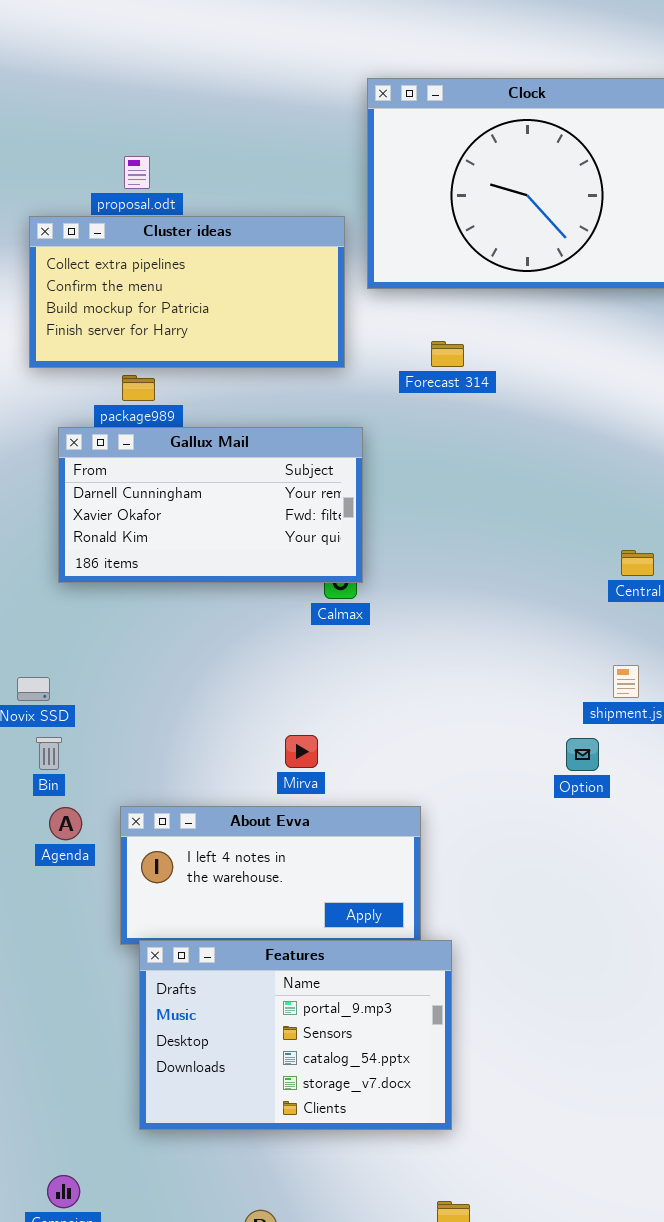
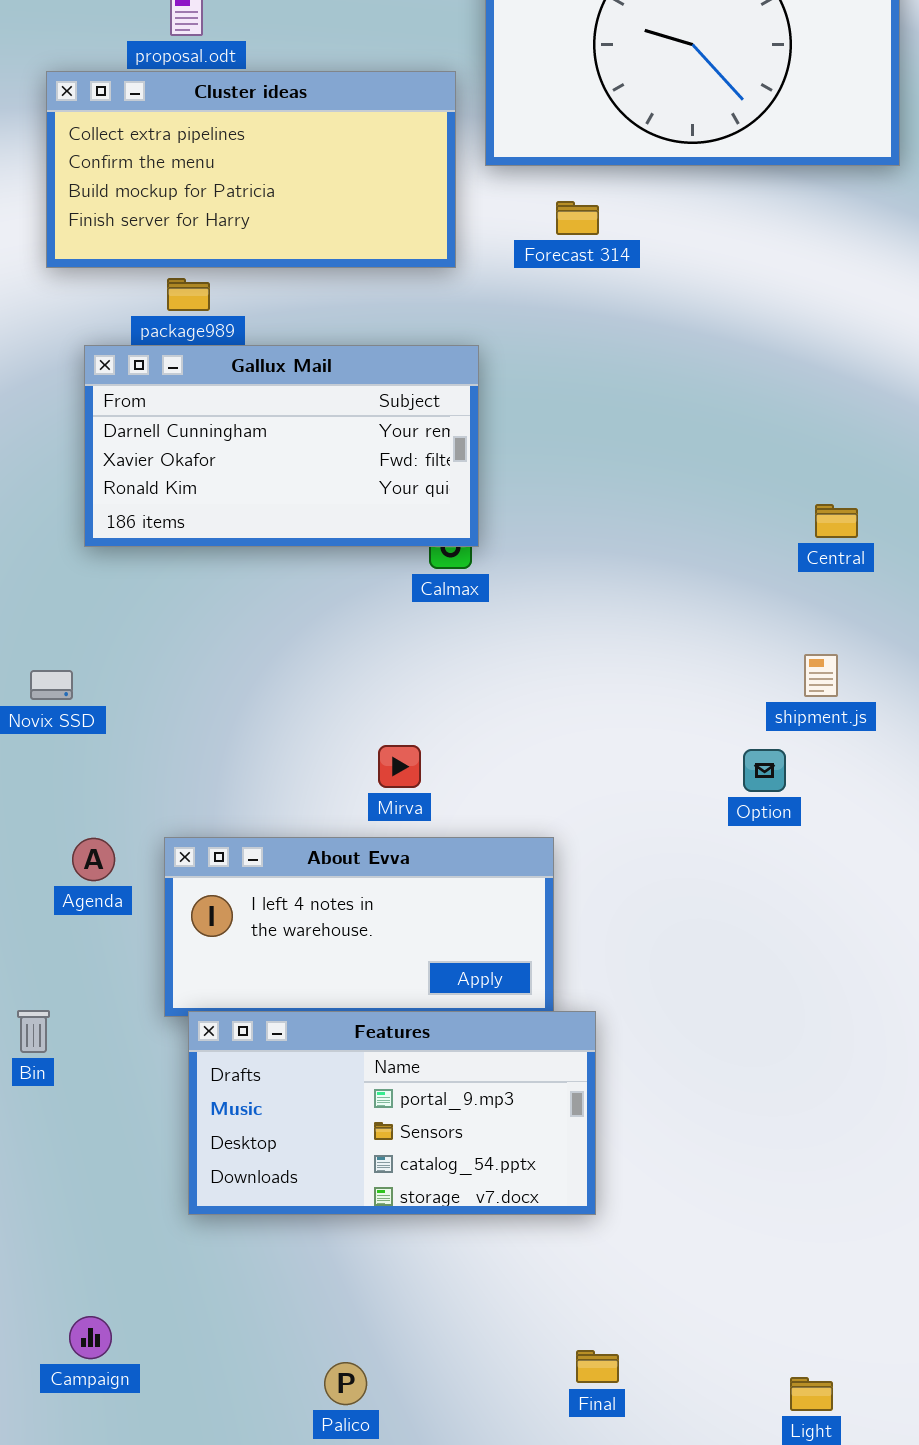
Forecast 314: [431,341,464,367] -> [556,201,599,235], moved
Bin: [36,737,62,770] -> [17,1010,50,1053], moved
Features: [139,940,452,1130] -> [188,1011,596,1215], resized

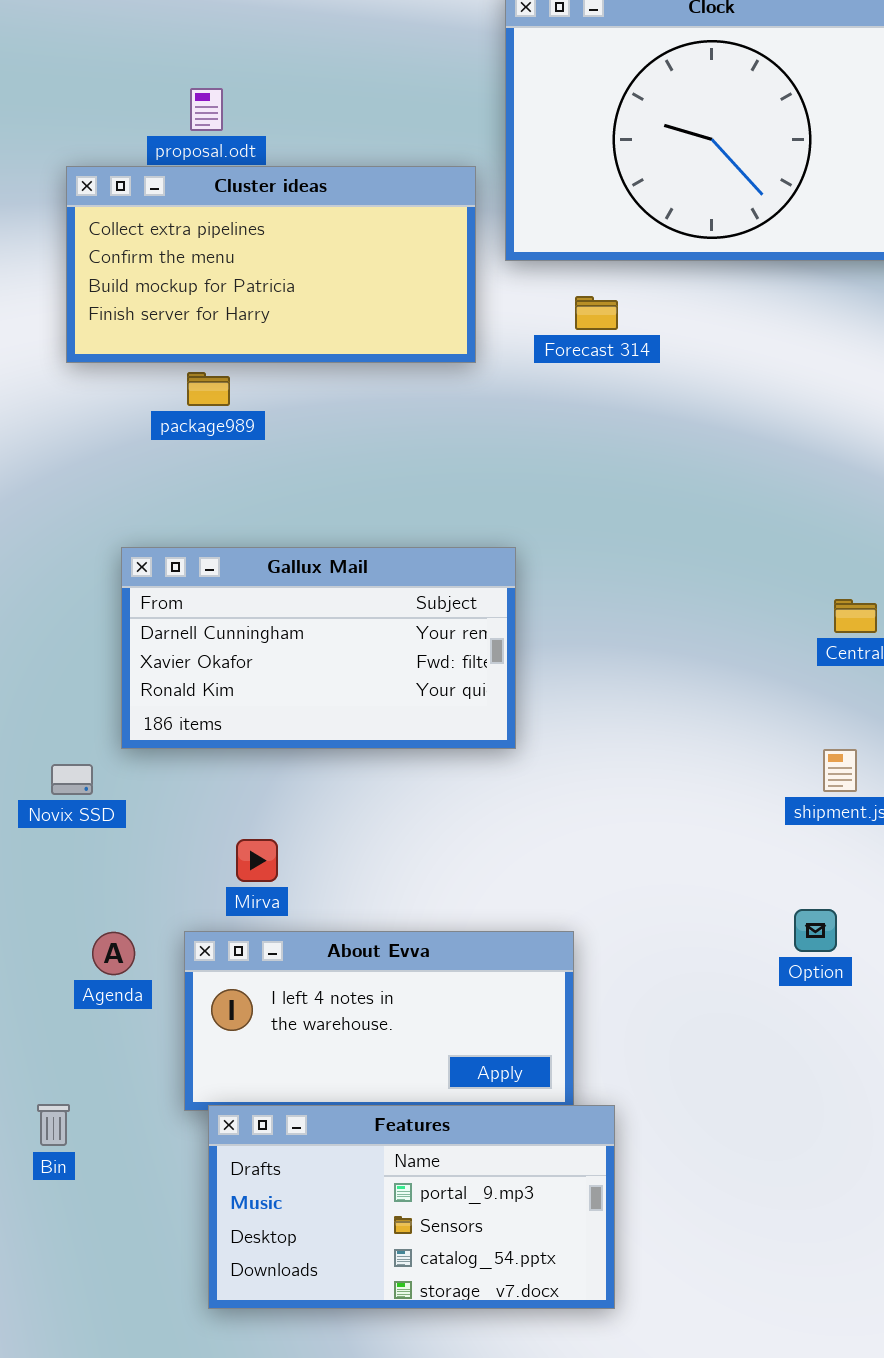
Gallux Mail: [84,345,479,547] -> [121,547,516,749], moved
Mirva: [378,745,421,788] -> [236,839,278,882], moved
Option: [743,749,786,792] -> [794,909,837,952], moved

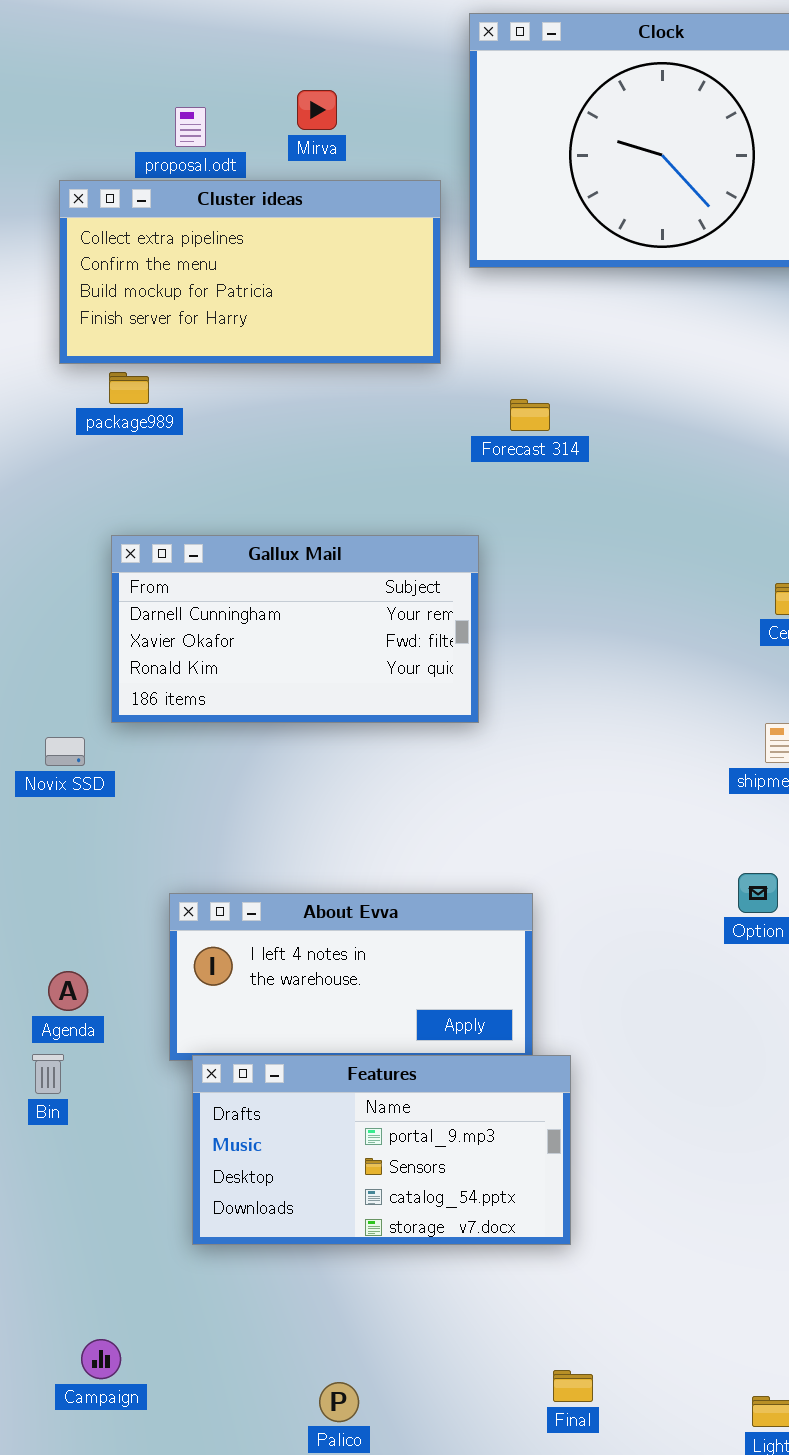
Forecast 314: [575,296,618,330] -> [510,399,550,431], moved
package989: [187,372,230,406] -> [109,372,149,404], moved
Mirva: [236,839,278,882] -> [297,90,337,130], moved
Agenda: [92,932,135,975] -> [48,971,88,1011], moved

